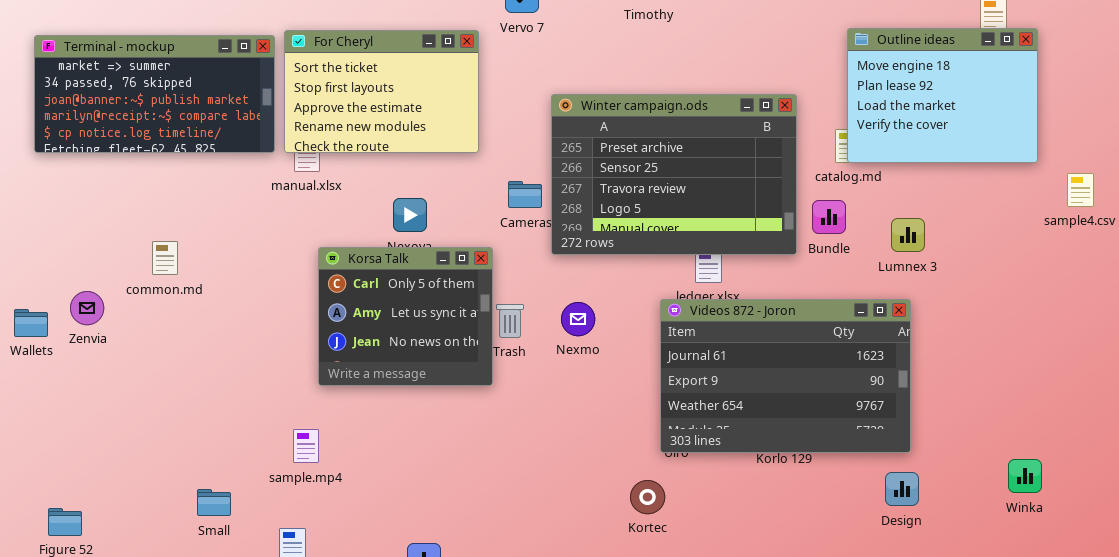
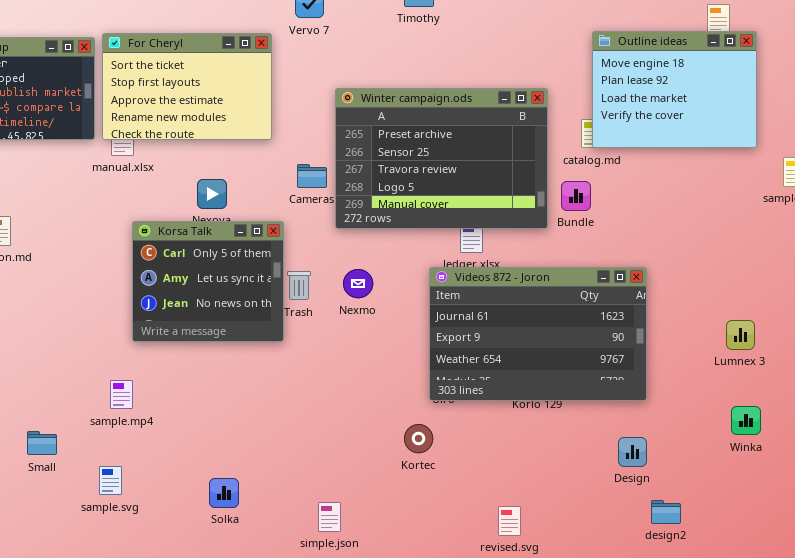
Lumnex 3: [891,218,925,252] -> [726,320,755,350], moved
Design: [885,472,919,506] -> [618,437,647,467], moved

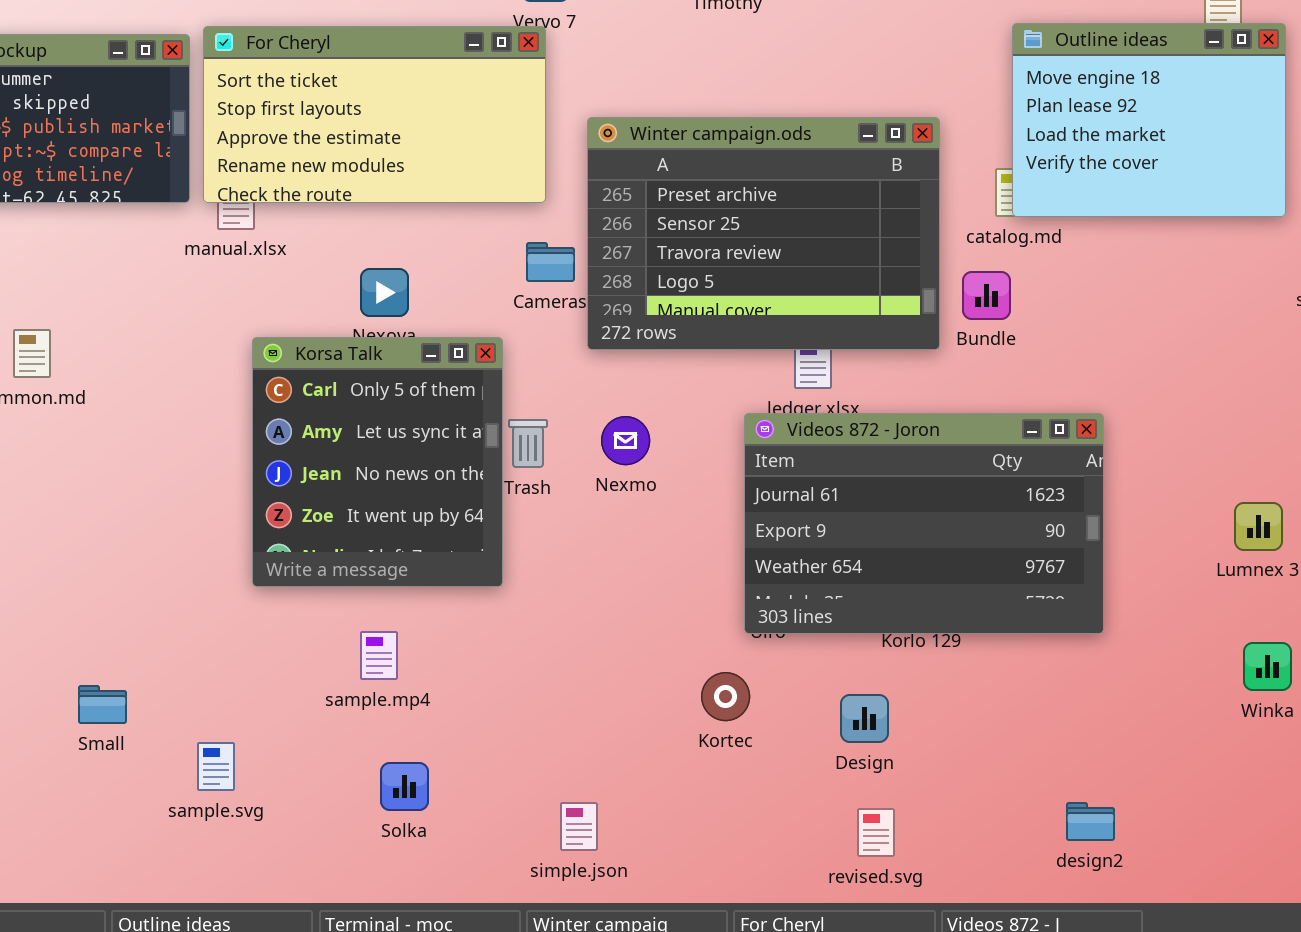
For Cheryl: [102,33,272,140] -> [203,26,546,203], resized
Korsa Talk: [132,221,284,342] -> [252,337,503,587], resized
sample.mp4: [110,380,133,409] -> [360,631,398,680], moved
Design: [618,437,647,467] -> [840,694,889,743], moved
design2: [651,500,681,524] -> [1066,802,1115,841], moved

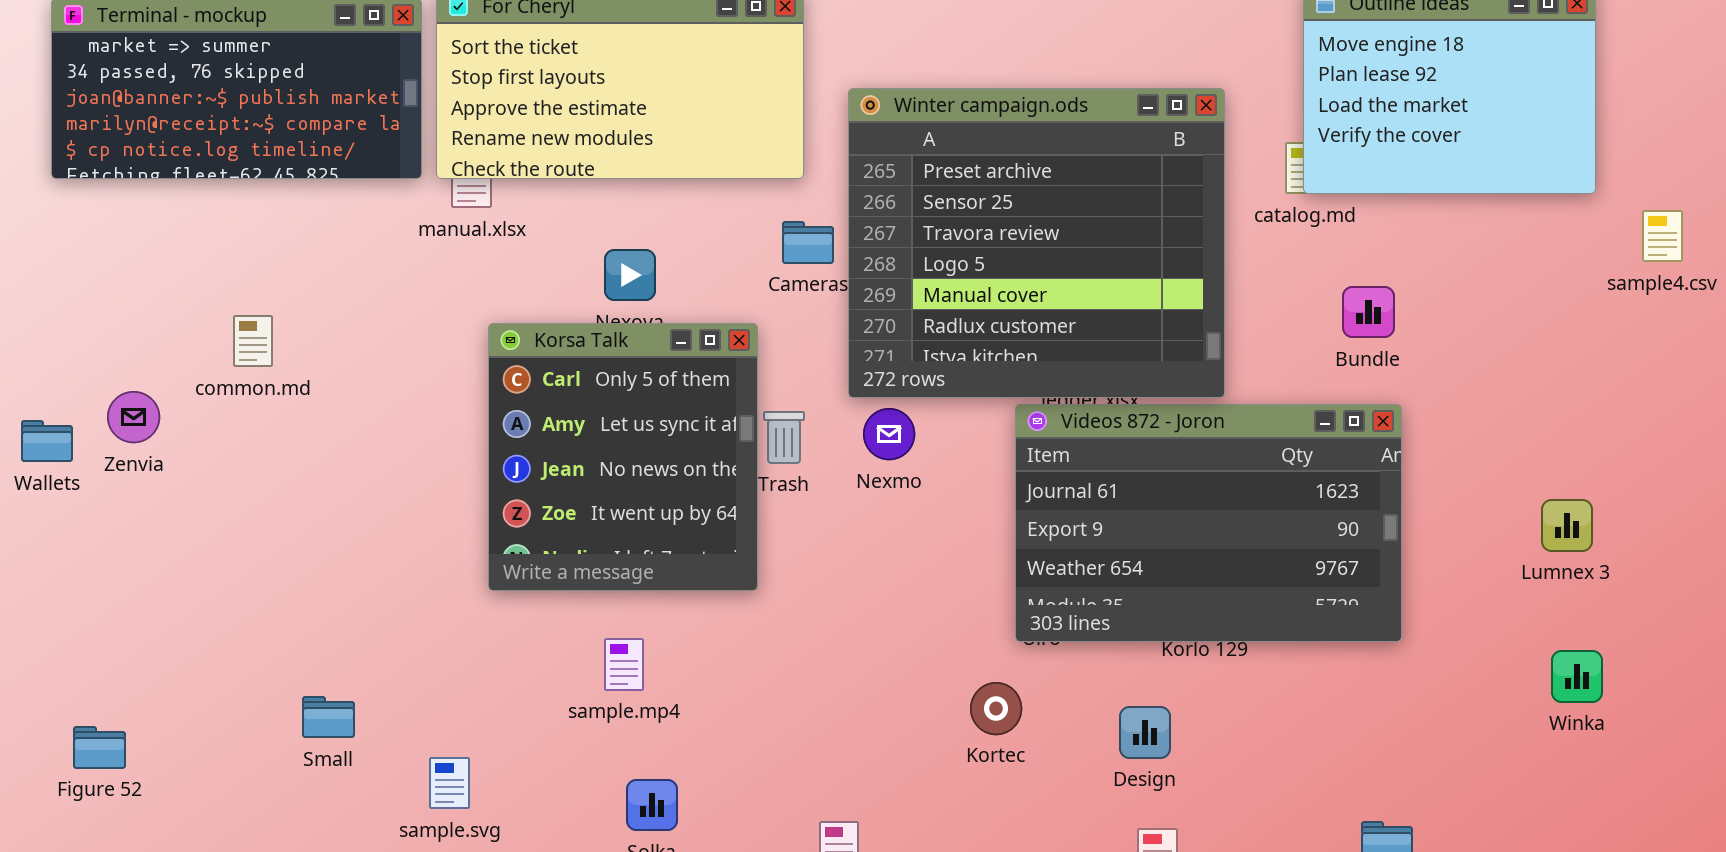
Winter campaign.ods: [587,117,940,350] -> [848,88,1225,398], resized
Bundle: [962,271,1011,320] -> [1342,286,1395,338], moved

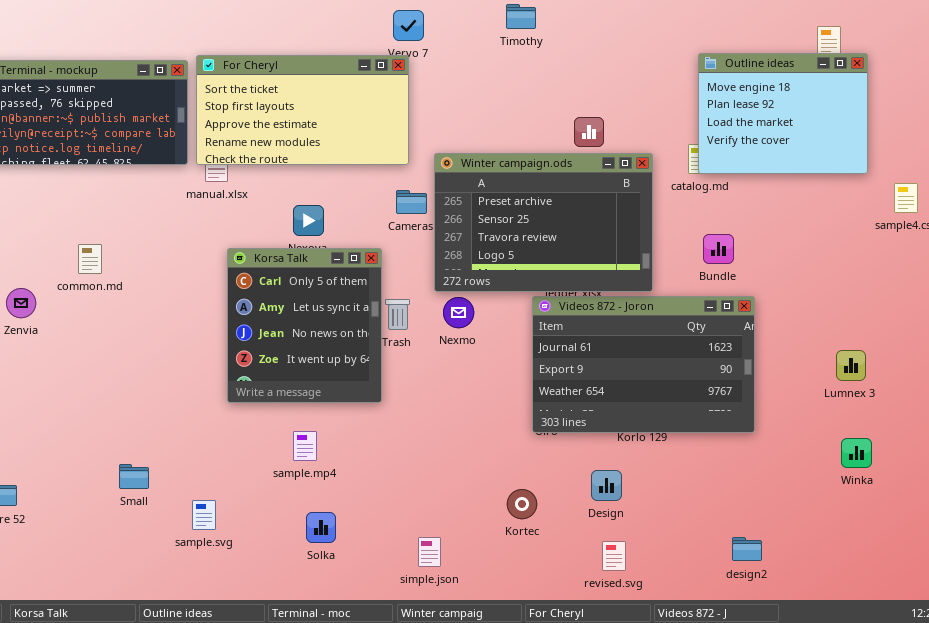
Winter campaign.ods: [848,88,1225,398] -> [434,153,653,292], resized
Bundle: [1342,286,1395,338] -> [703,234,734,264], moved
Kortec: [970,682,1022,735] -> [507,489,537,519], moved

